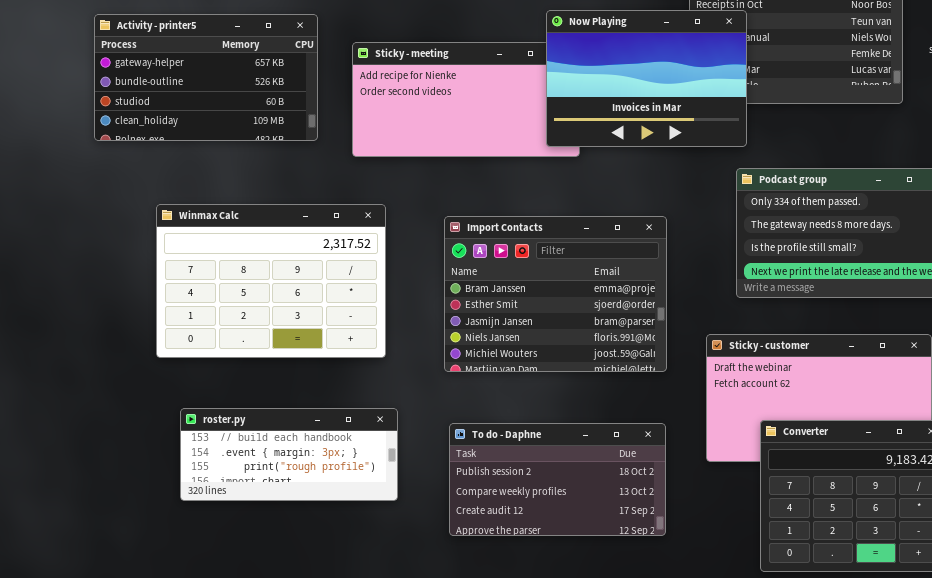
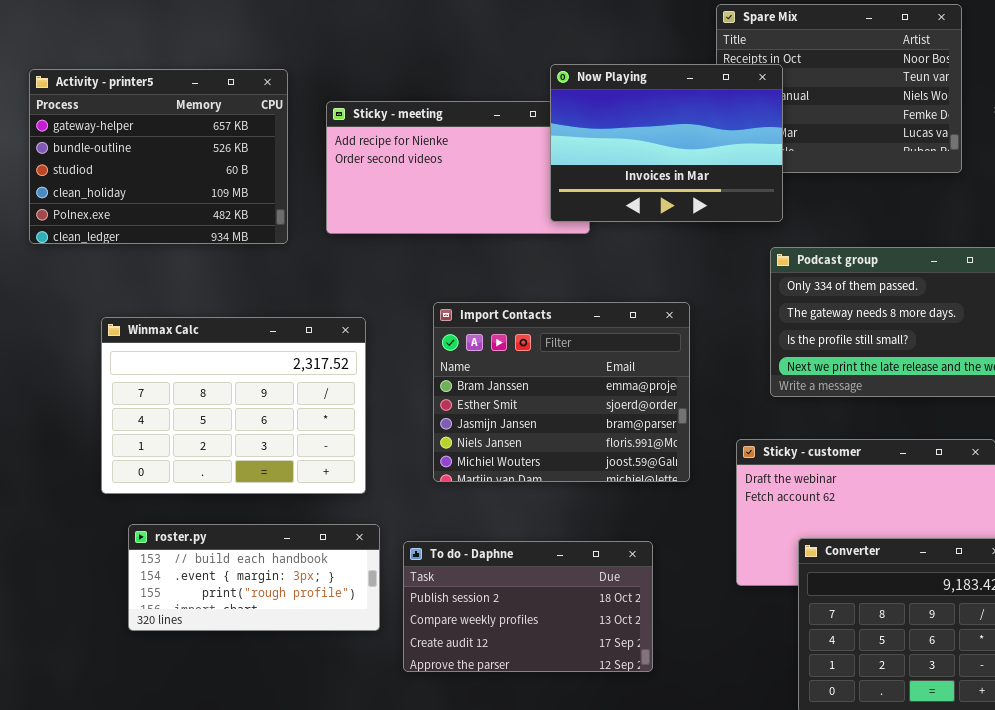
Activity - printer5: [94,14,318,141] -> [29,69,288,244], resized
Winmax Calc: [156,204,386,358] -> [101,317,366,494], moved
To do - Daphne: [449,423,666,536] -> [403,541,653,672], moved

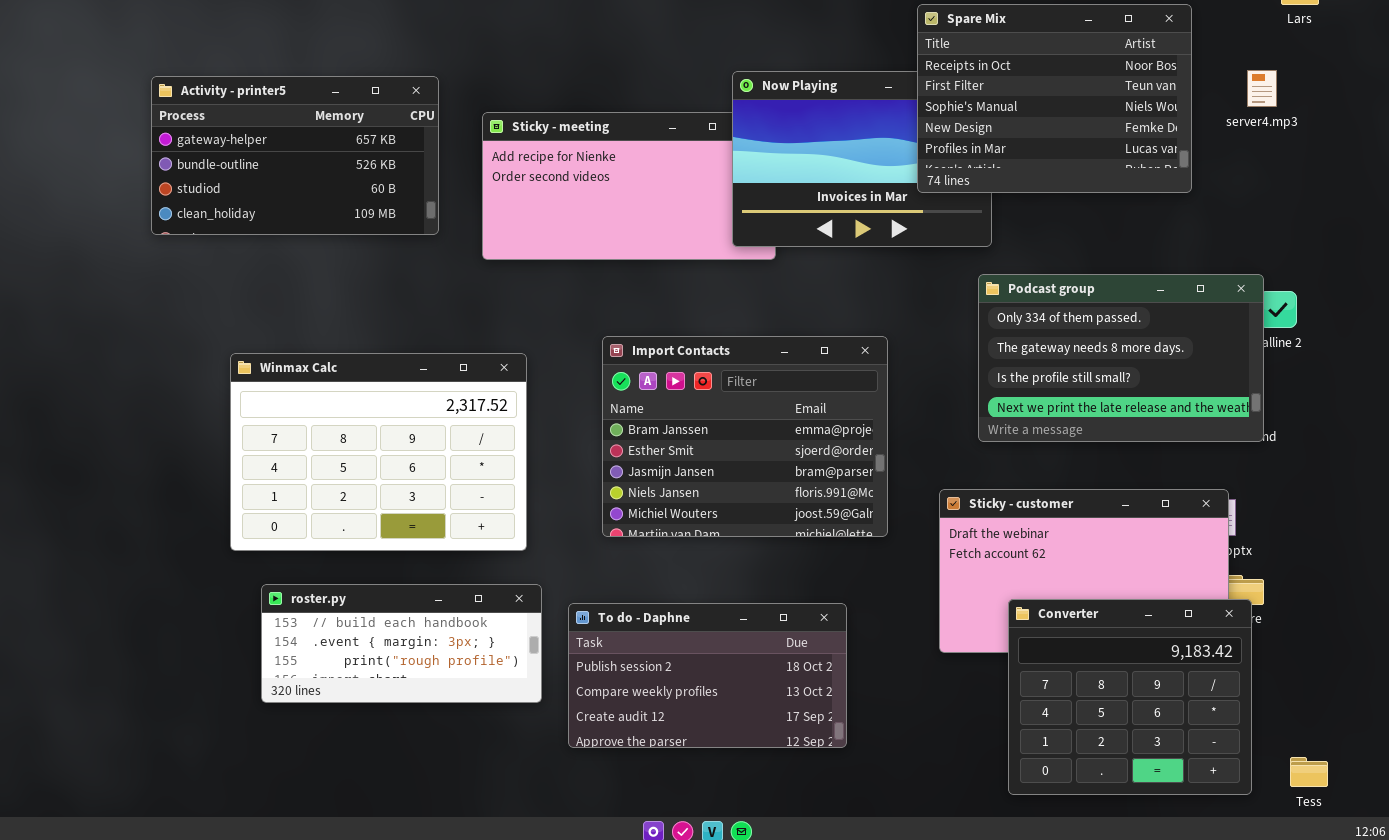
Spare Mix: [716,4,962,173] -> [917,4,1192,193], raised
Activity - printer5: [29,69,288,244] -> [151,76,439,235], resized

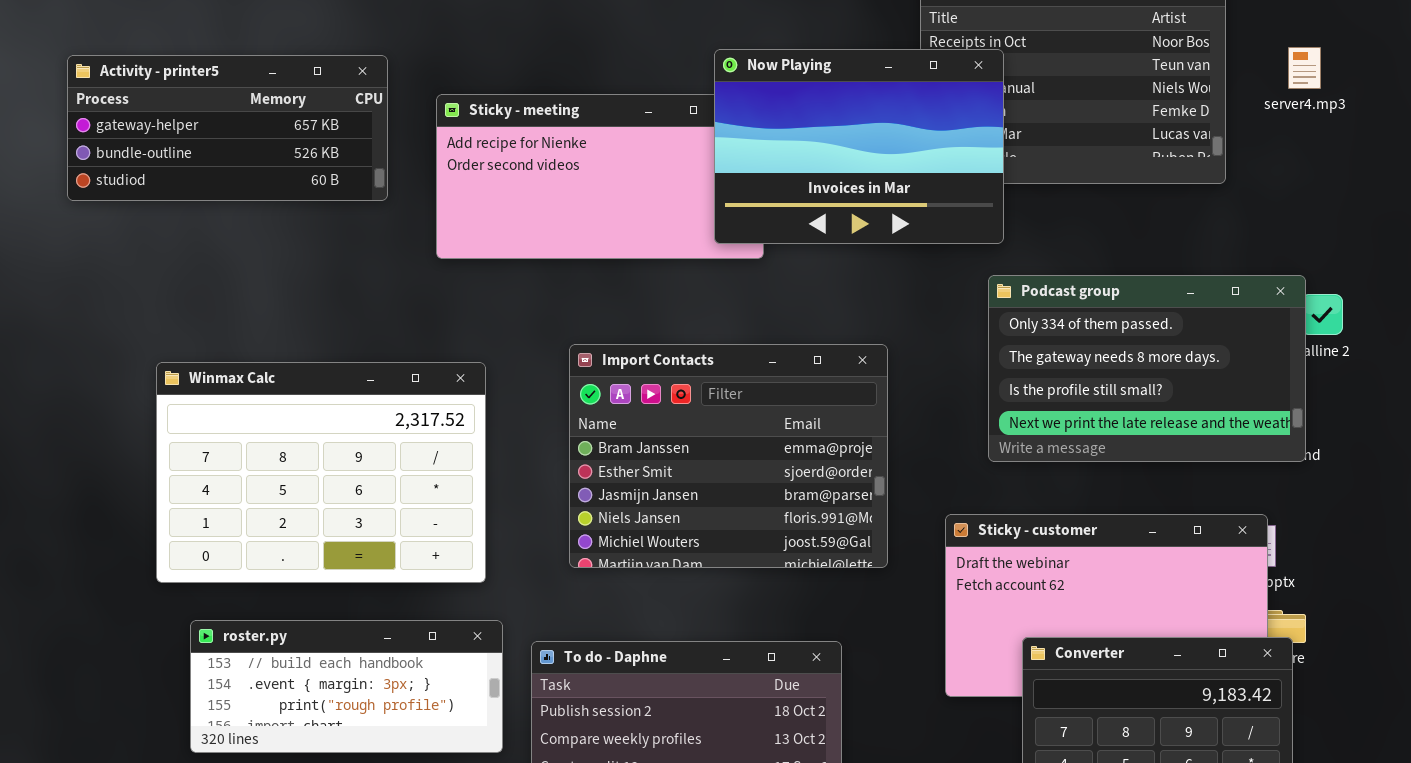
Now Playing: [732,71,992,247] -> [714,49,1004,244], raised
Activity - printer5: [151,76,439,235] -> [67,55,388,201], resized

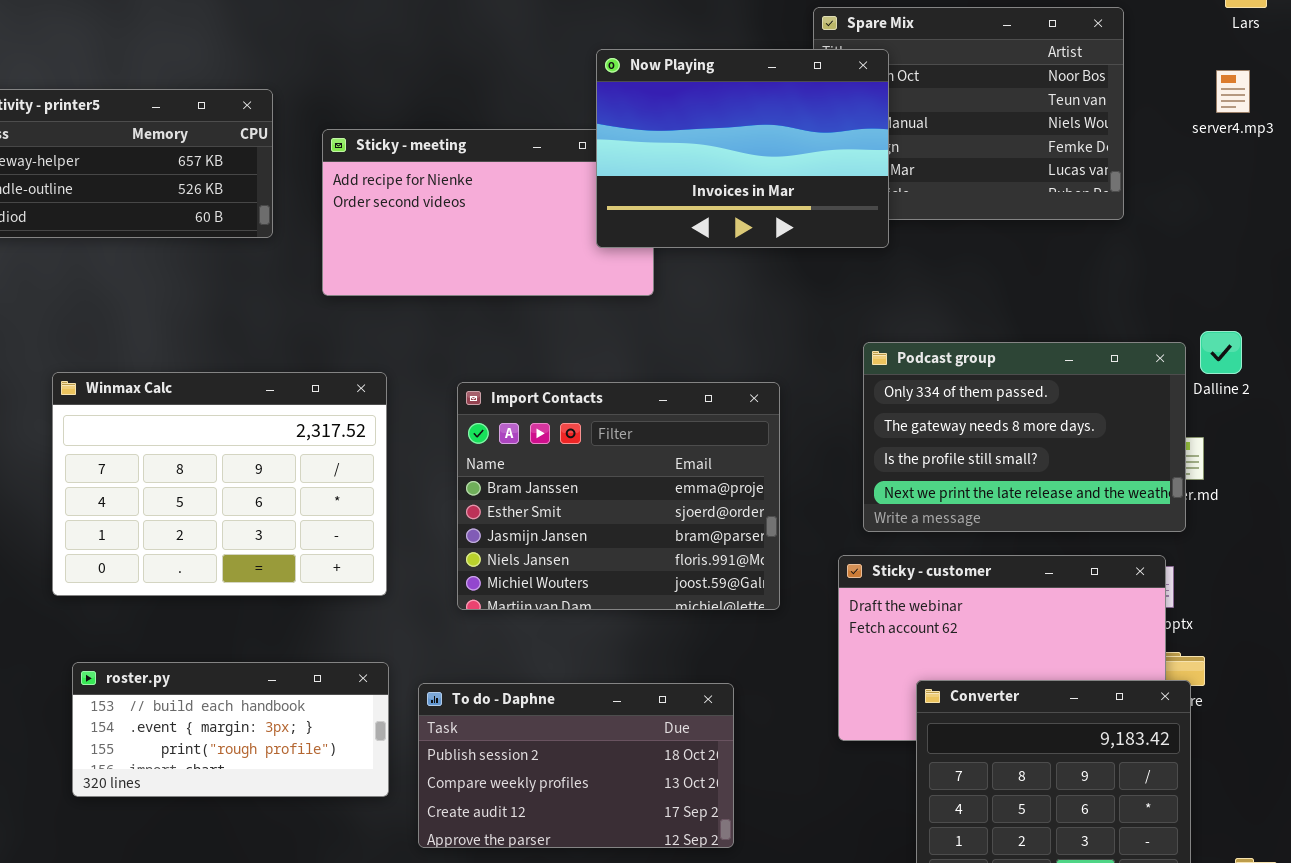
server4.mp3: [1288,47,1321,89] -> [1216,70,1250,113], moved
Now Playing: [714,49,1004,244] -> [596,49,889,248], moved
Podcast group: [988,275,1306,462] -> [863,342,1186,532], moved
Winmax Calc: [156,362,486,583] -> [52,372,387,596], moved

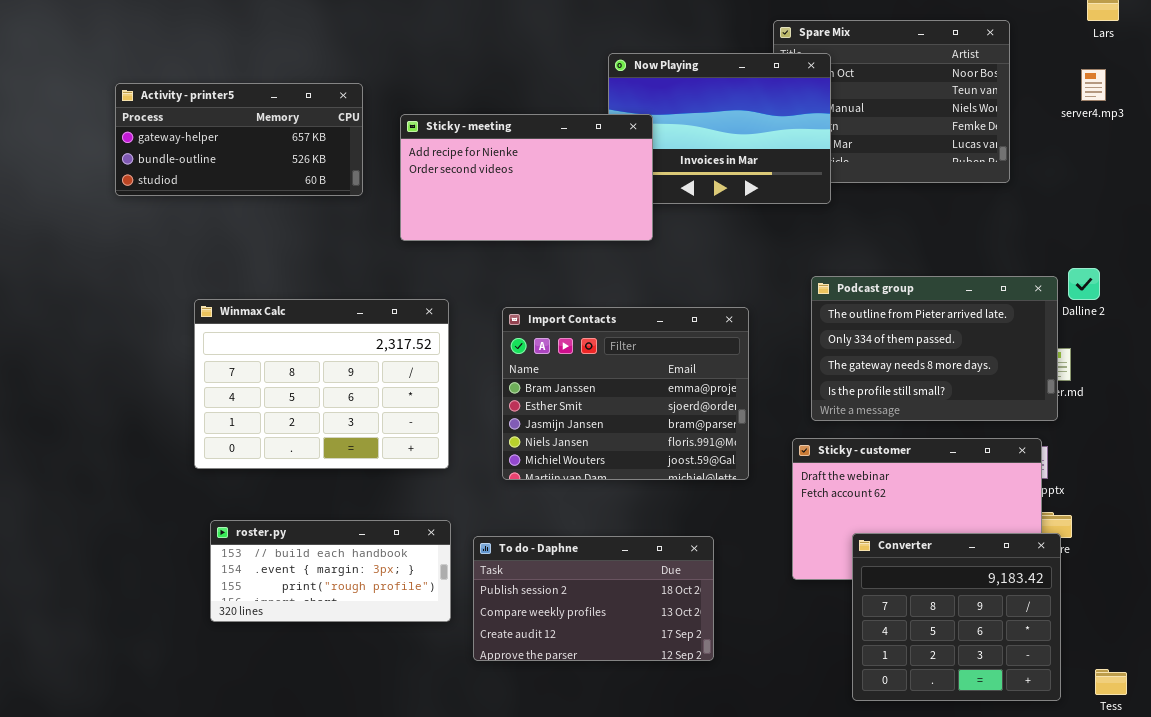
Sticky - meeting: [322,129,654,296] -> [400,114,653,241], raised
Podcast group: [863,342,1186,532] -> [811,276,1058,421], scrolled up 1 row

